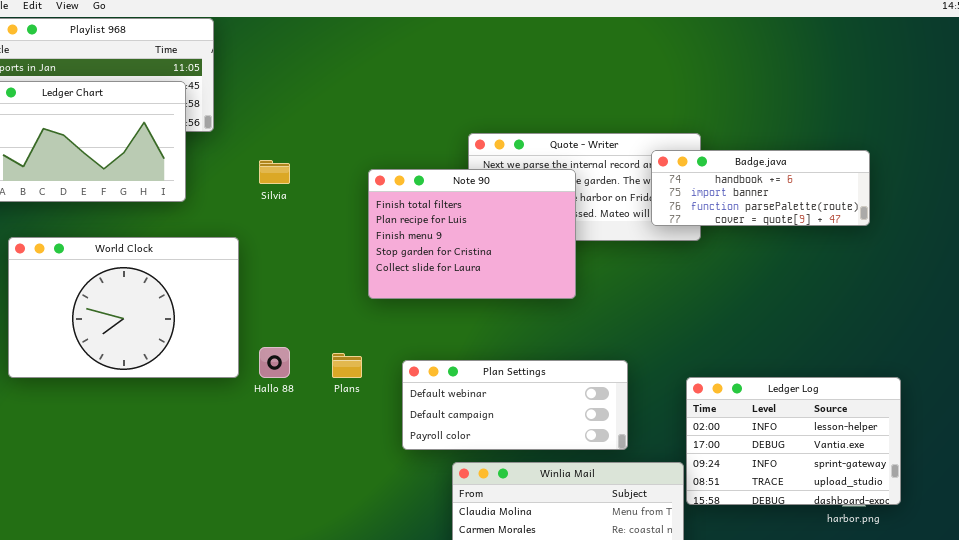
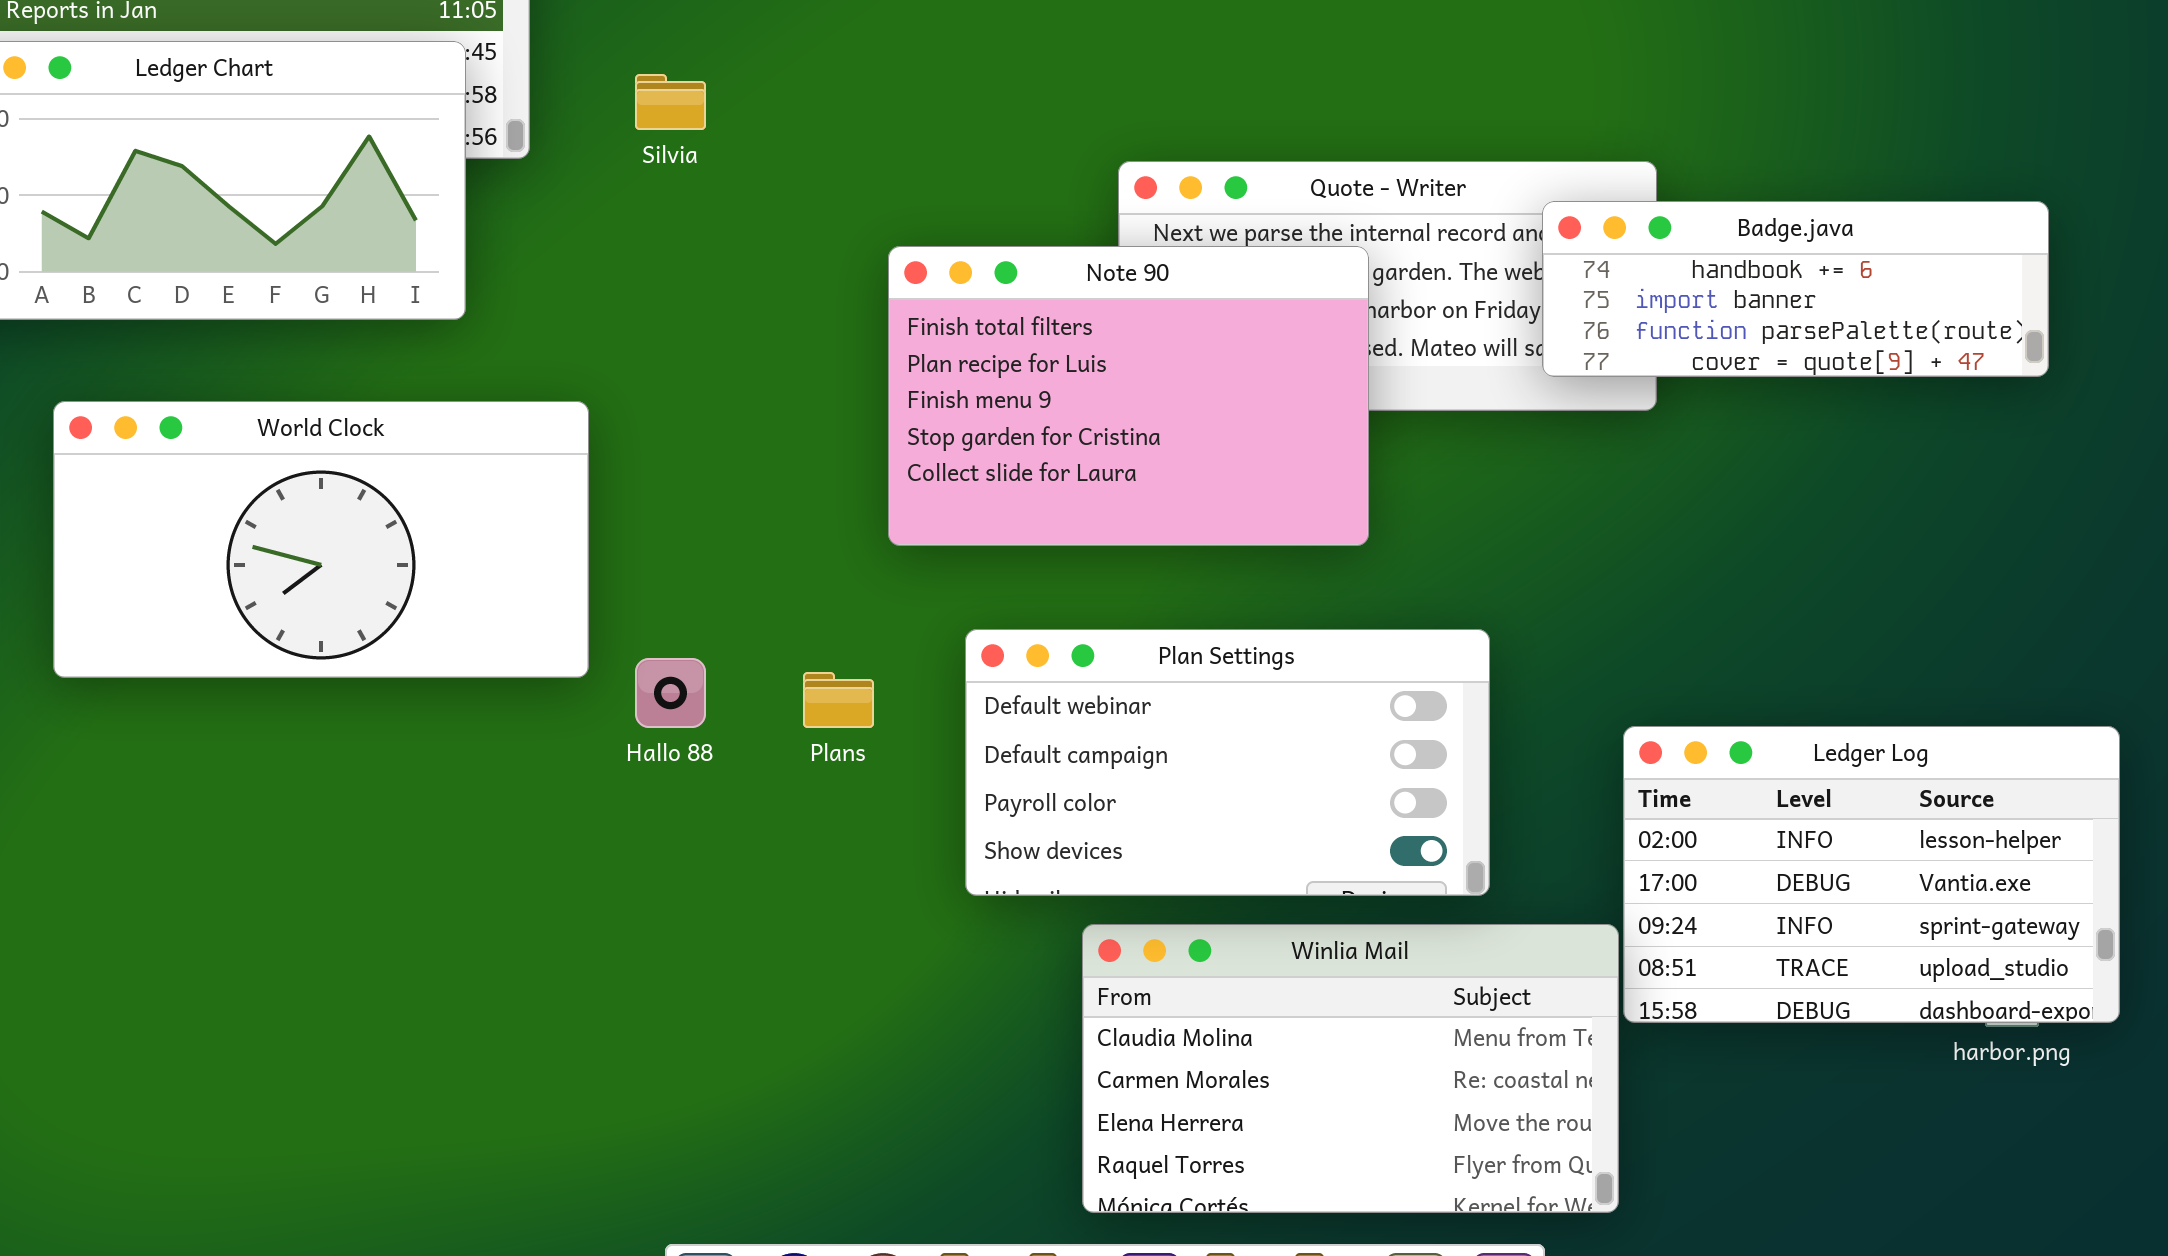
Silvia: [259,160,290,184] -> [635,74,706,130], moved
World Clock: [8,237,239,378] -> [53,401,589,678], resized
Plan Settings: [402,360,628,450] -> [965,629,1490,896], resized

